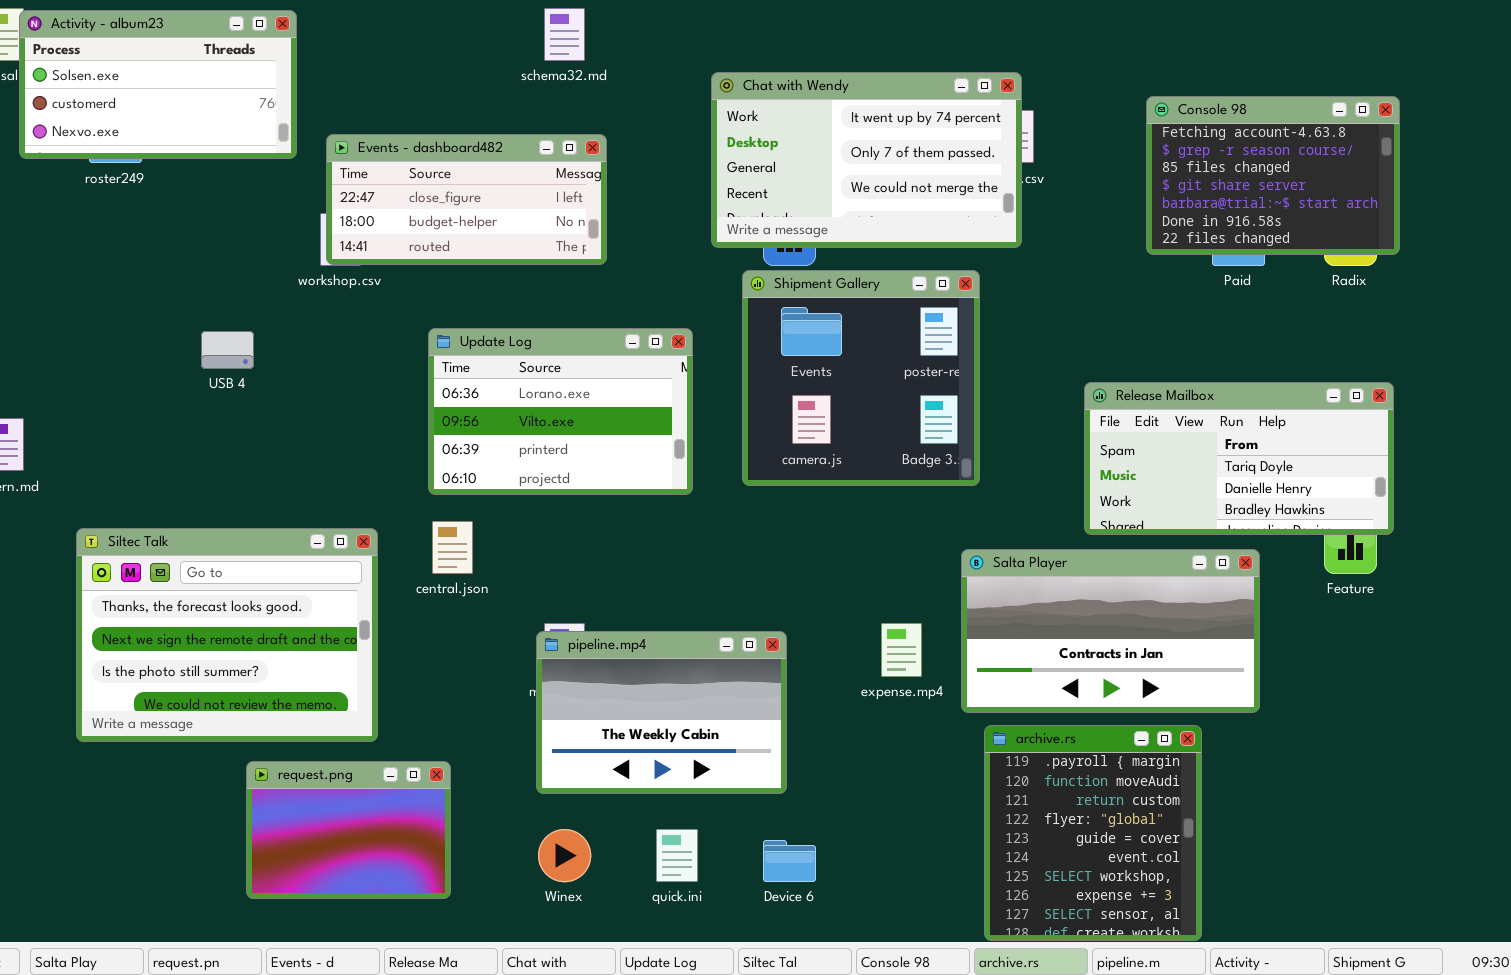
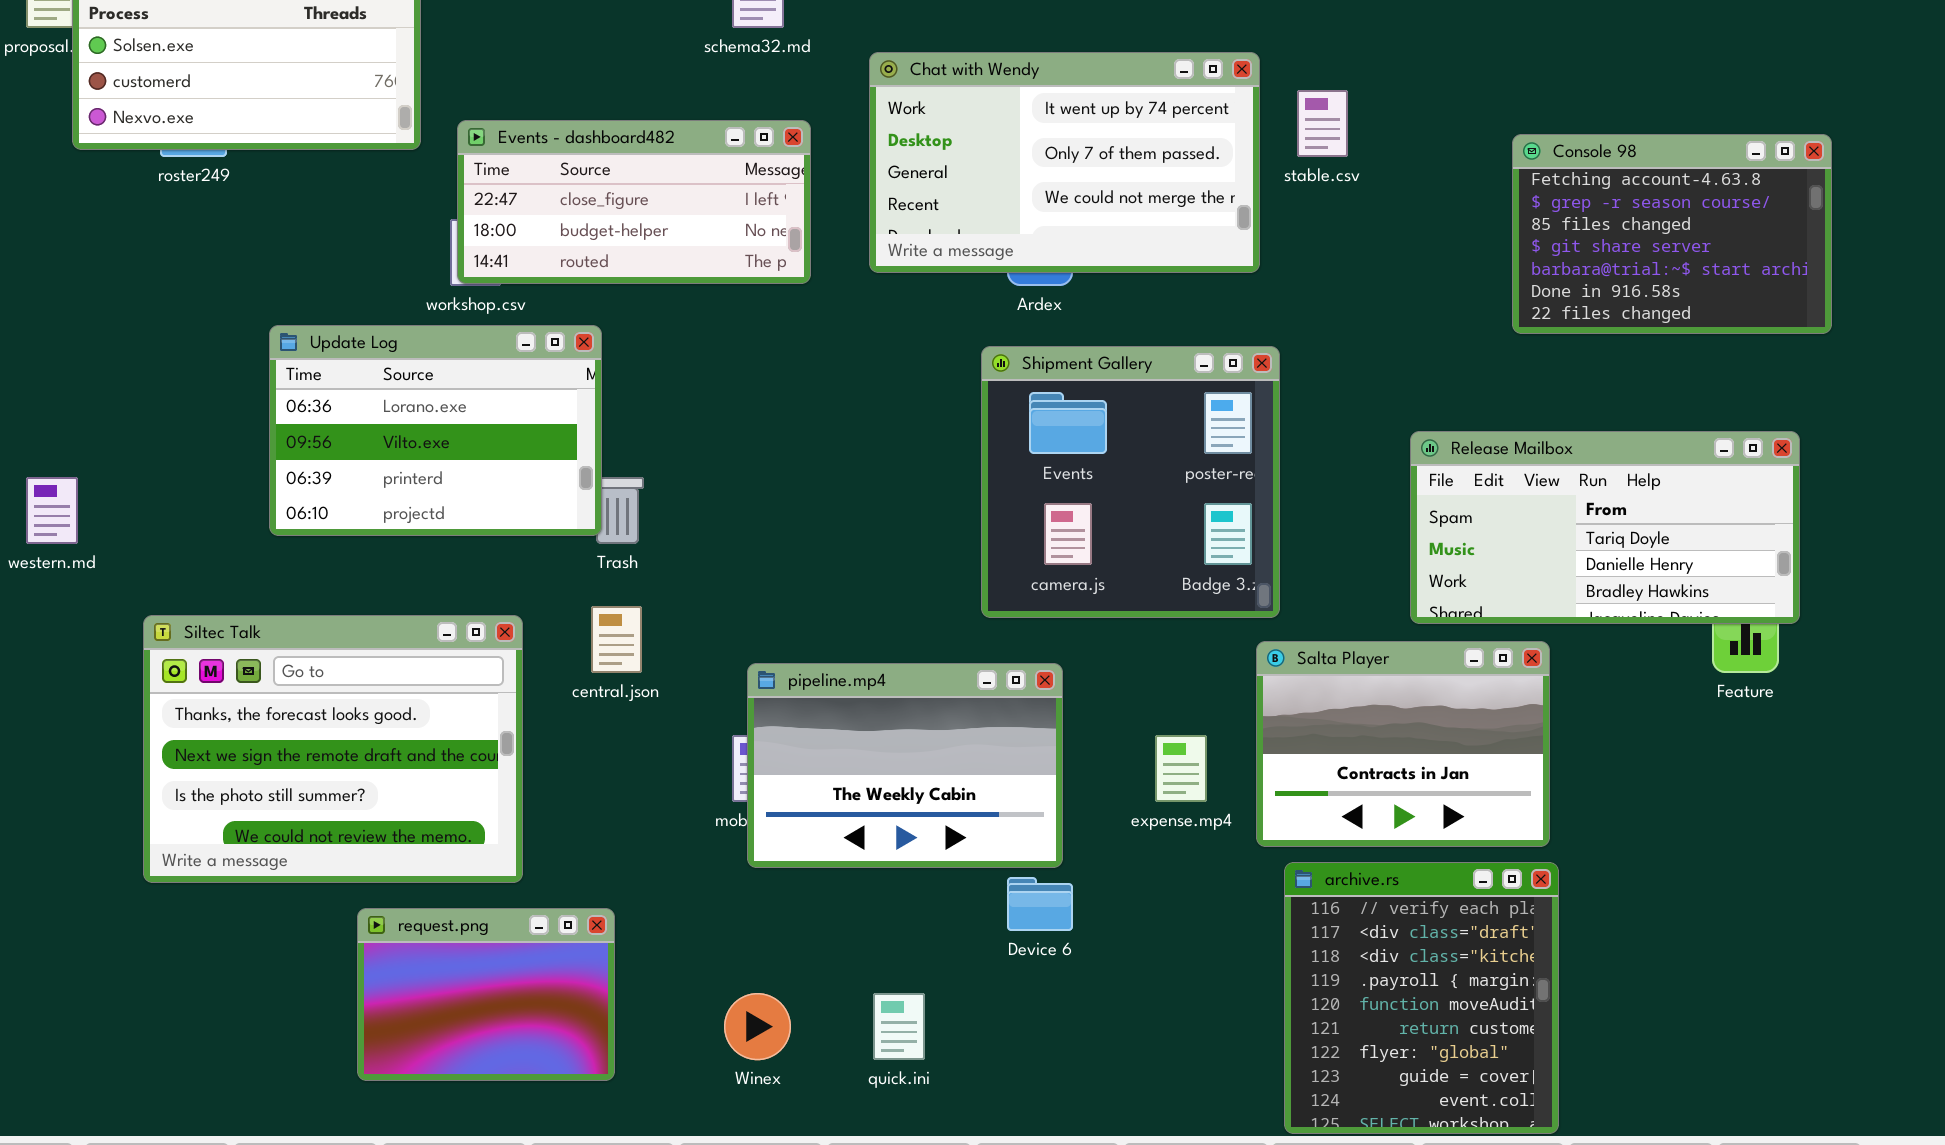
Chat with Wendy: [711,72,1022,248] -> [869,52,1260,273], moved
Console 98: [1146,96,1400,255] -> [1512,134,1832,334], moved
Shipment Gallery: [742,270,980,486] -> [981,346,1280,618], moved
Update Log: [428,328,693,495] -> [269,325,602,536], moved
Salta Player: [961,549,1260,713] -> [1256,641,1550,847], resized
pipeline.mp4: [536,631,787,794] -> [747,663,1063,868], moved
archive.rs: [984,725,1202,941] -> [1284,862,1559,1134], scrolled up 3 rows
Device 6: [763,840,816,882] -> [1007,877,1073,931], moved

